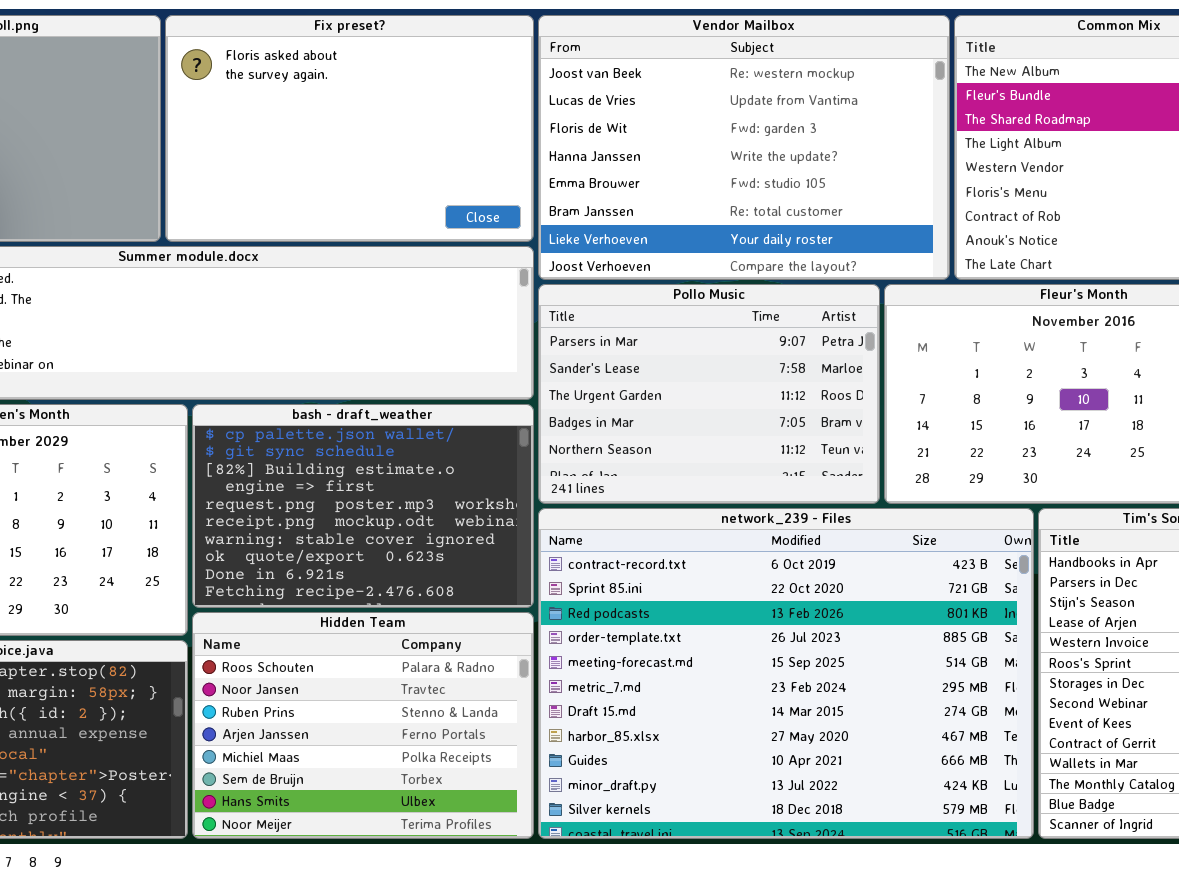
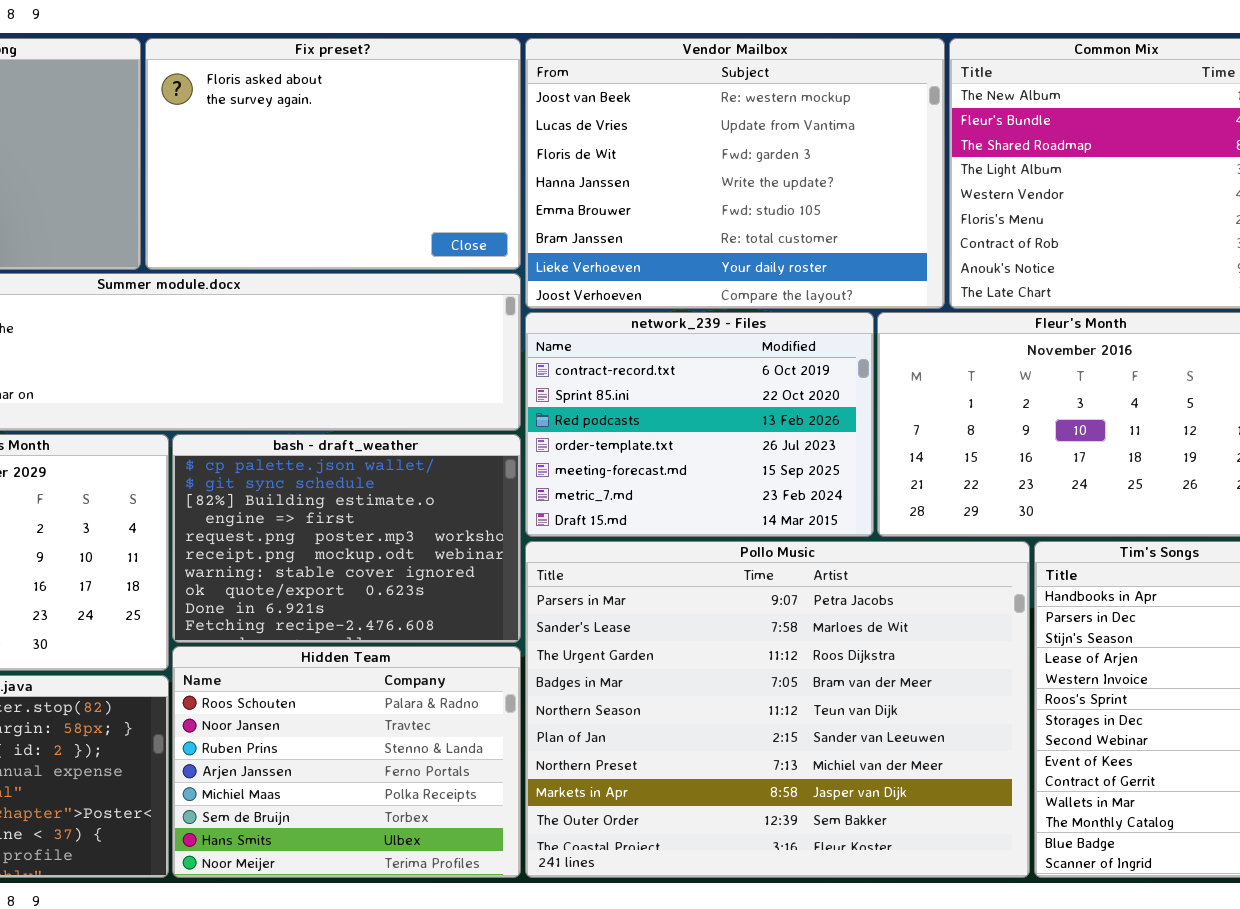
Pollo Music: [538,284,880,504] -> [525,541,1030,878], moved, resized
network_239 - Files: [538,508,1034,839] -> [525,312,874,537], moved, resized

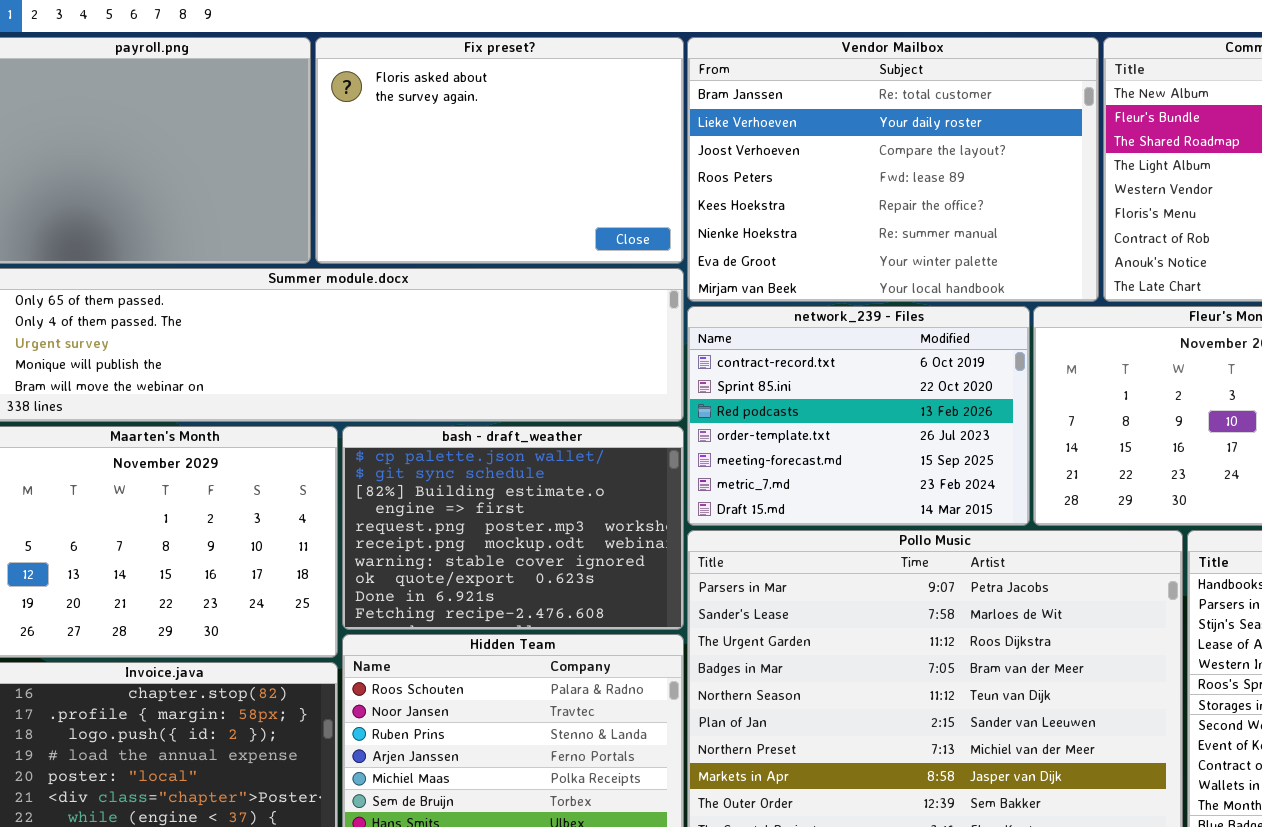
Vendor Mailbox: [525,38,945,309] -> [687,37,1099,302], scrolled down 5 rows

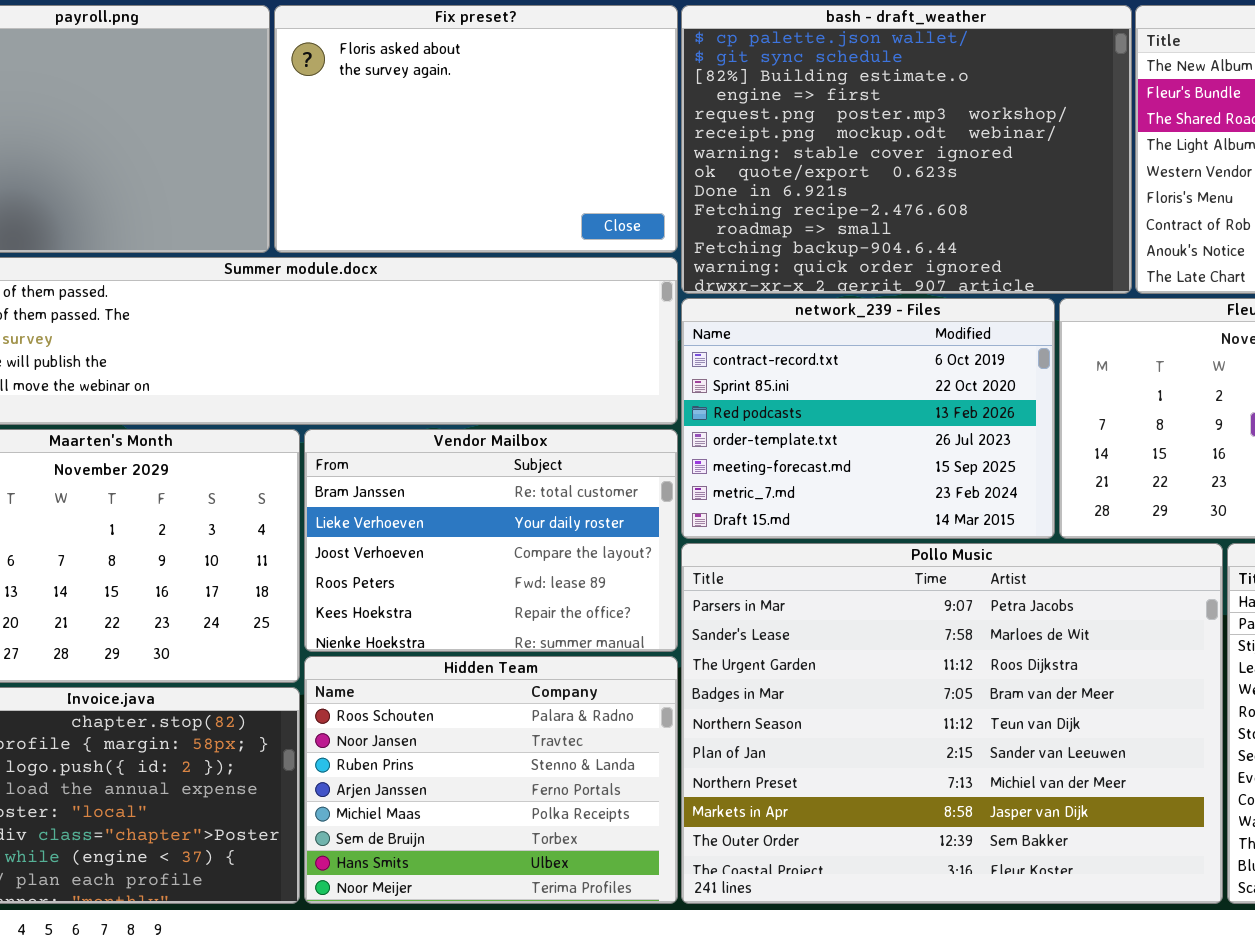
Vendor Mailbox: [687,37,1099,302] -> [304,429,678,652], moved, resized
bash - draft_weather: [342,426,684,630] -> [681,5,1132,294], moved, resized

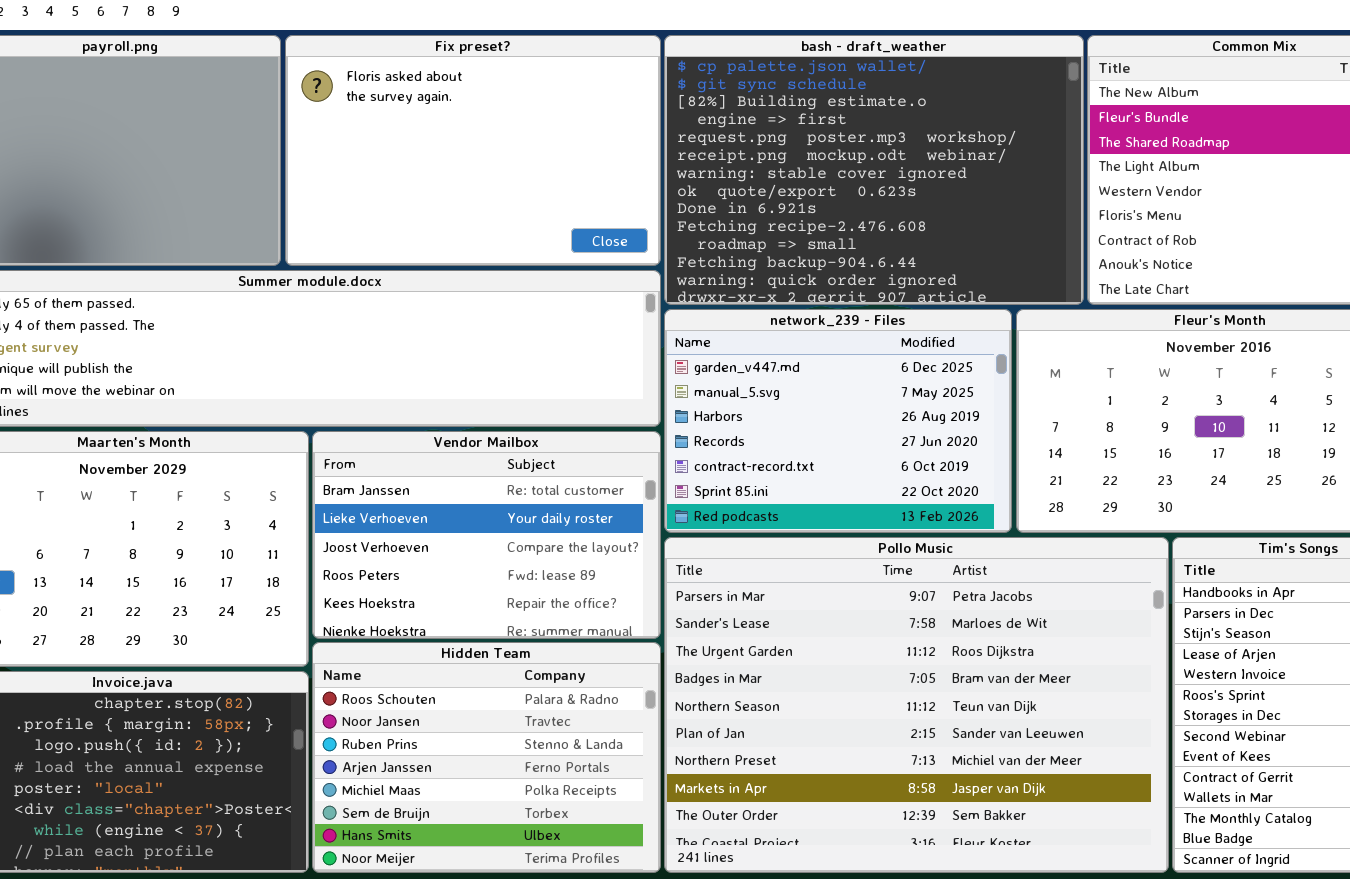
network_239 - Files: [681,298,1055,539] -> [664,309,1012,533], scrolled up 4 rows

